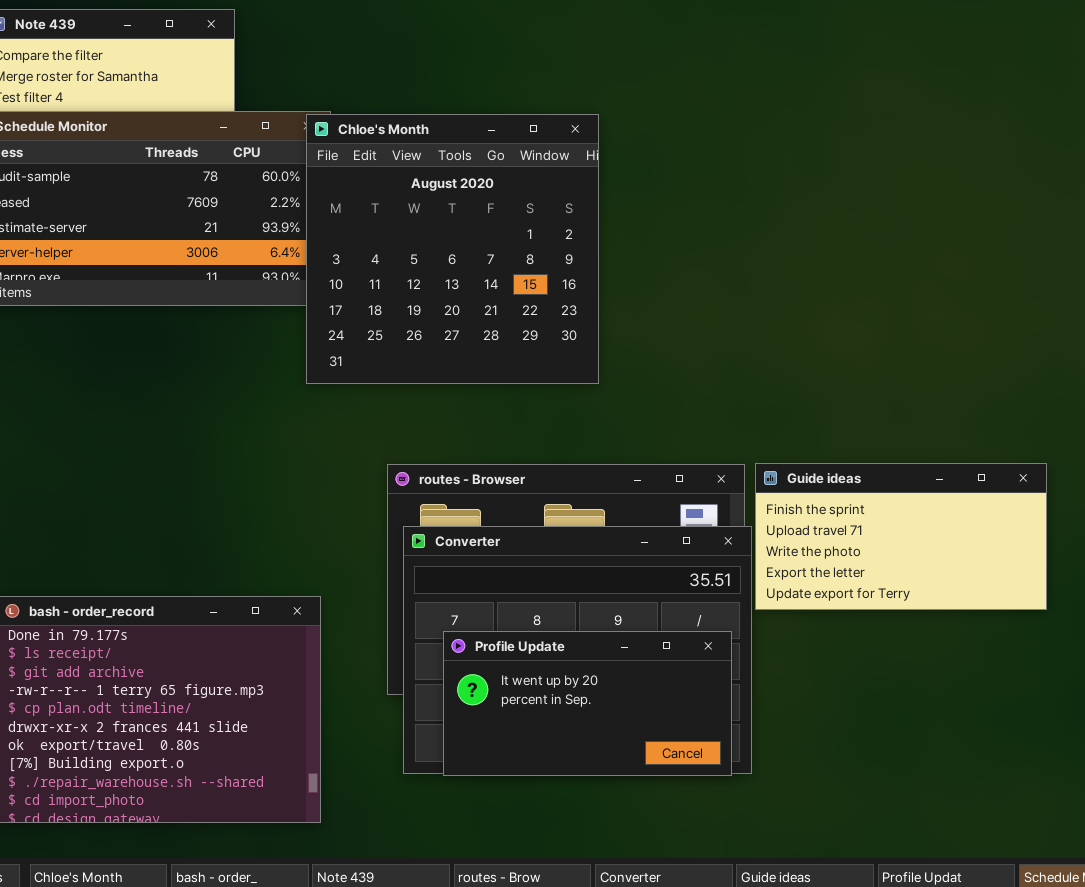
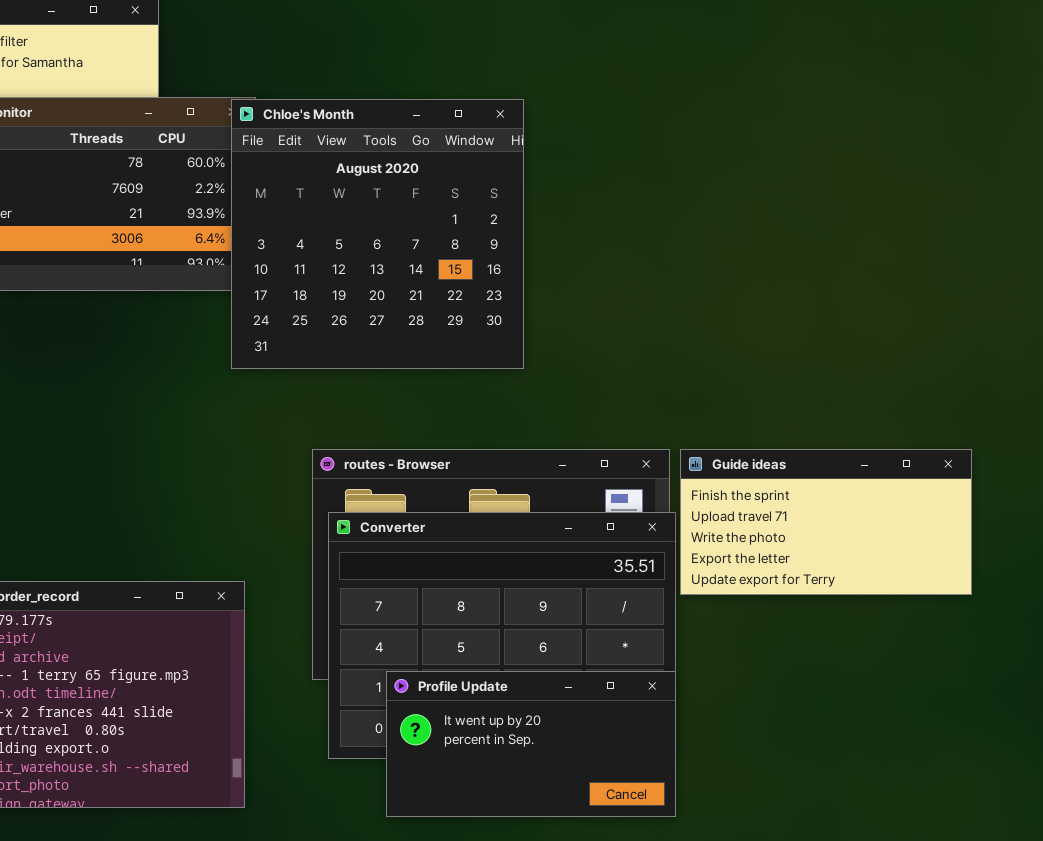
Profile Update: [443,631,732,776] -> [386,671,676,817], moved

